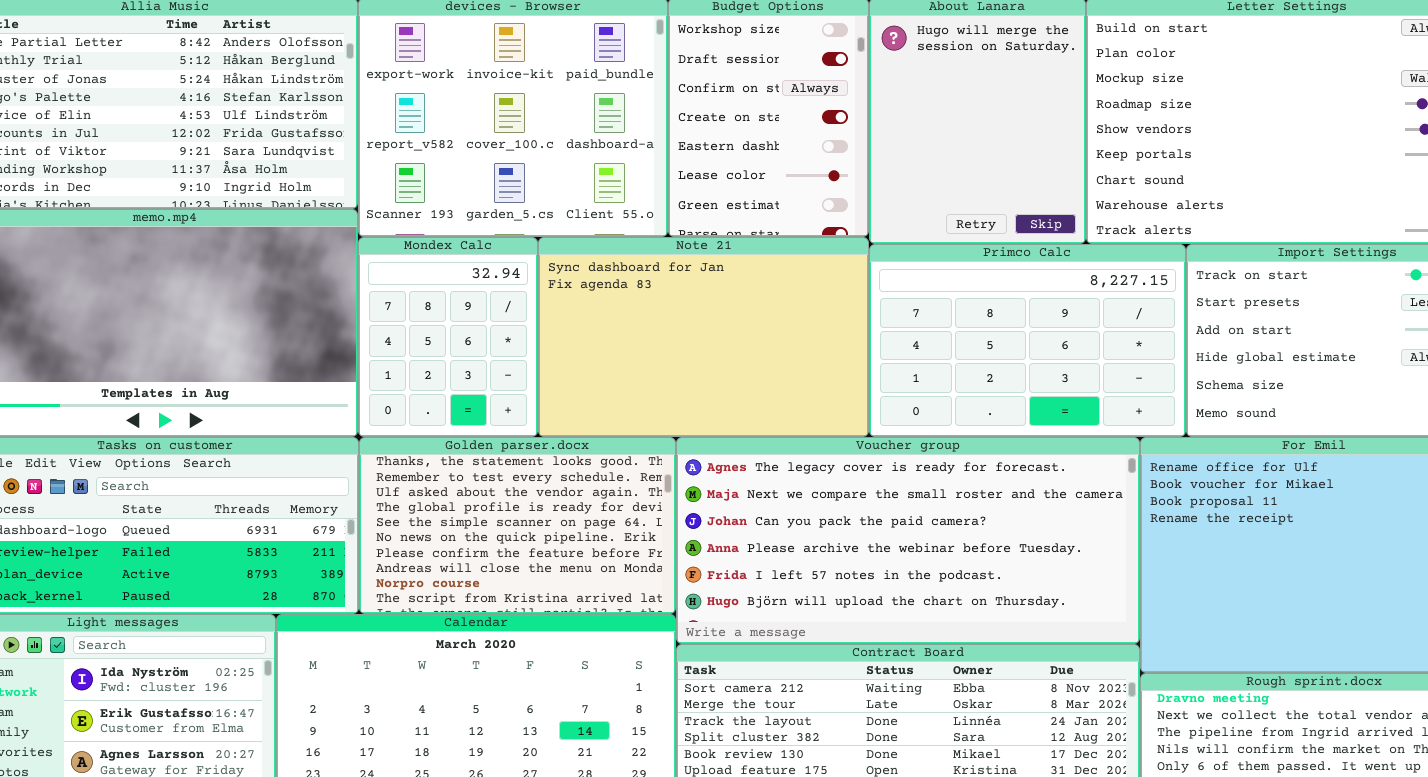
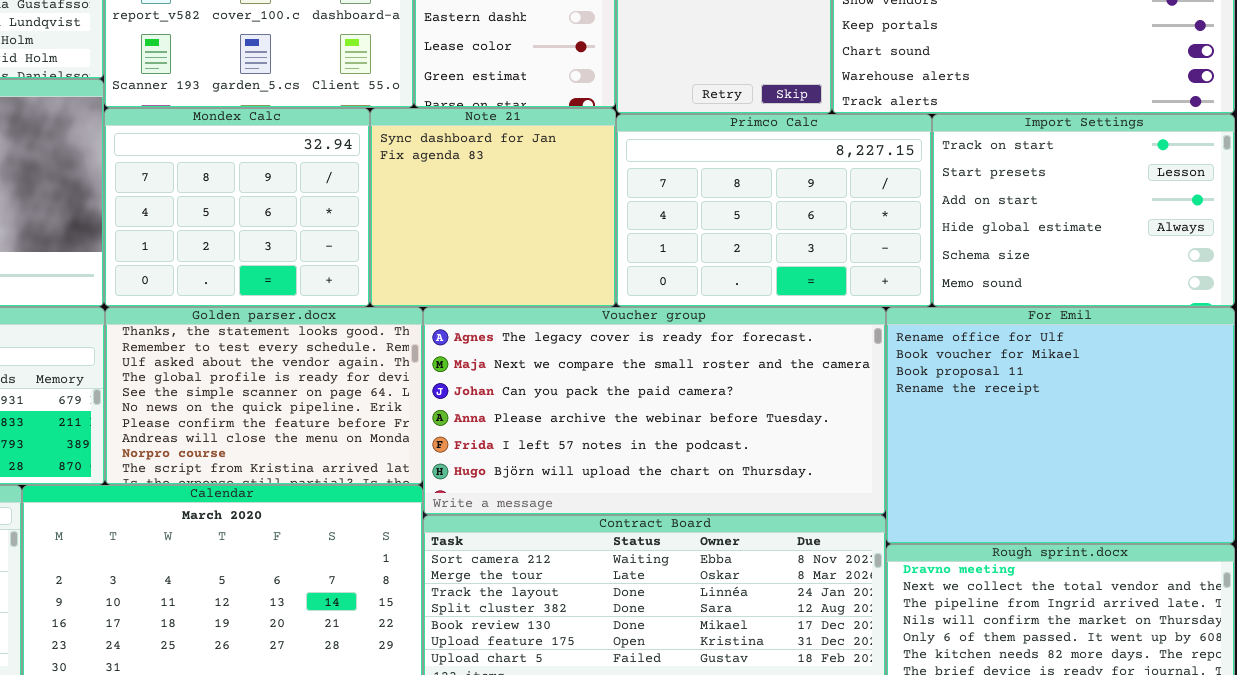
Mondex Calc: [358,237,538,437] -> [104,108,370,307], resized
Note 21: [538,237,869,437] -> [370,108,616,307], resized

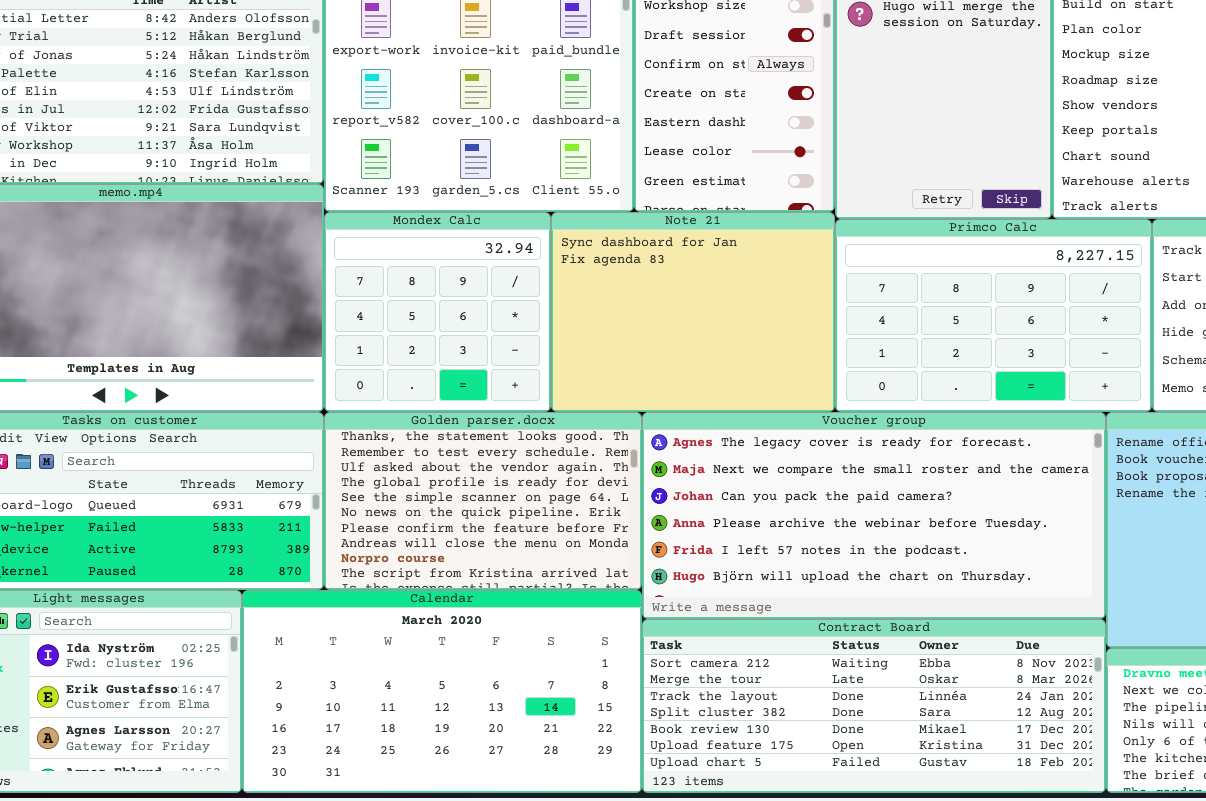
Mondex Calc: [104,108,370,307] -> [324,212,551,412], resized
Note 21: [370,108,616,307] -> [551,212,835,412], resized

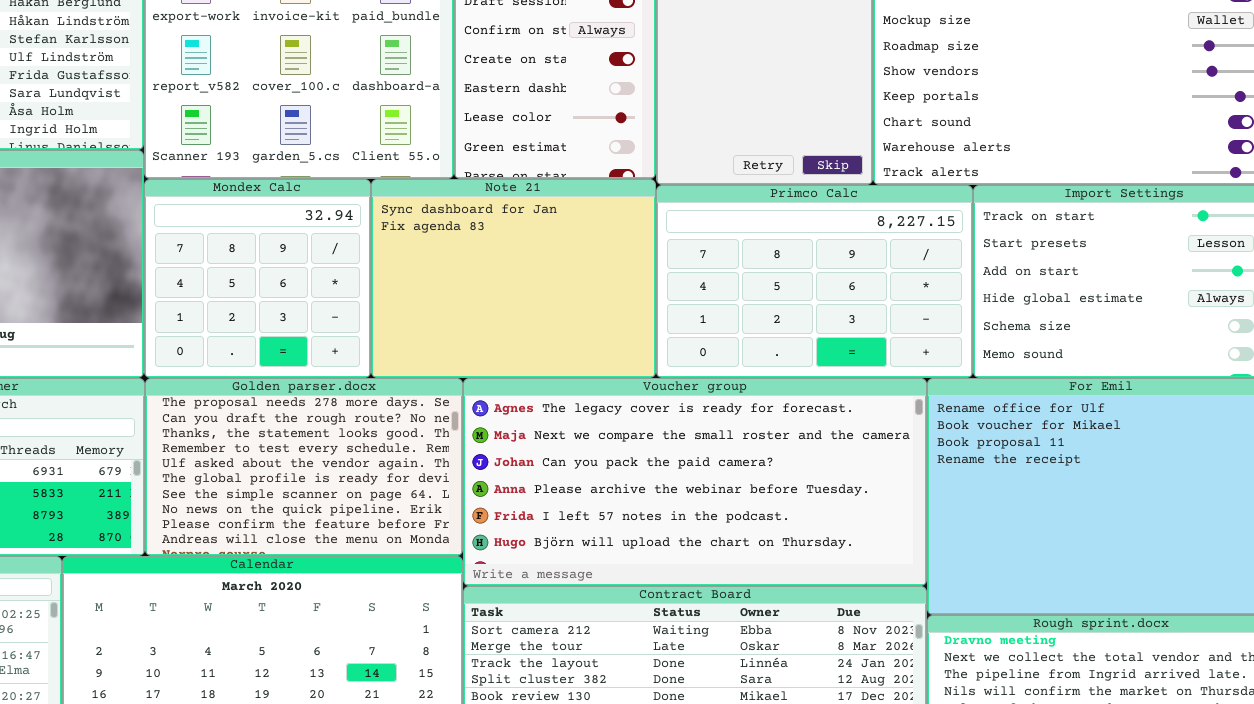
Golden parser.docx: [324,412,642,590] -> [145,378,463,556], scrolled up 2 rows

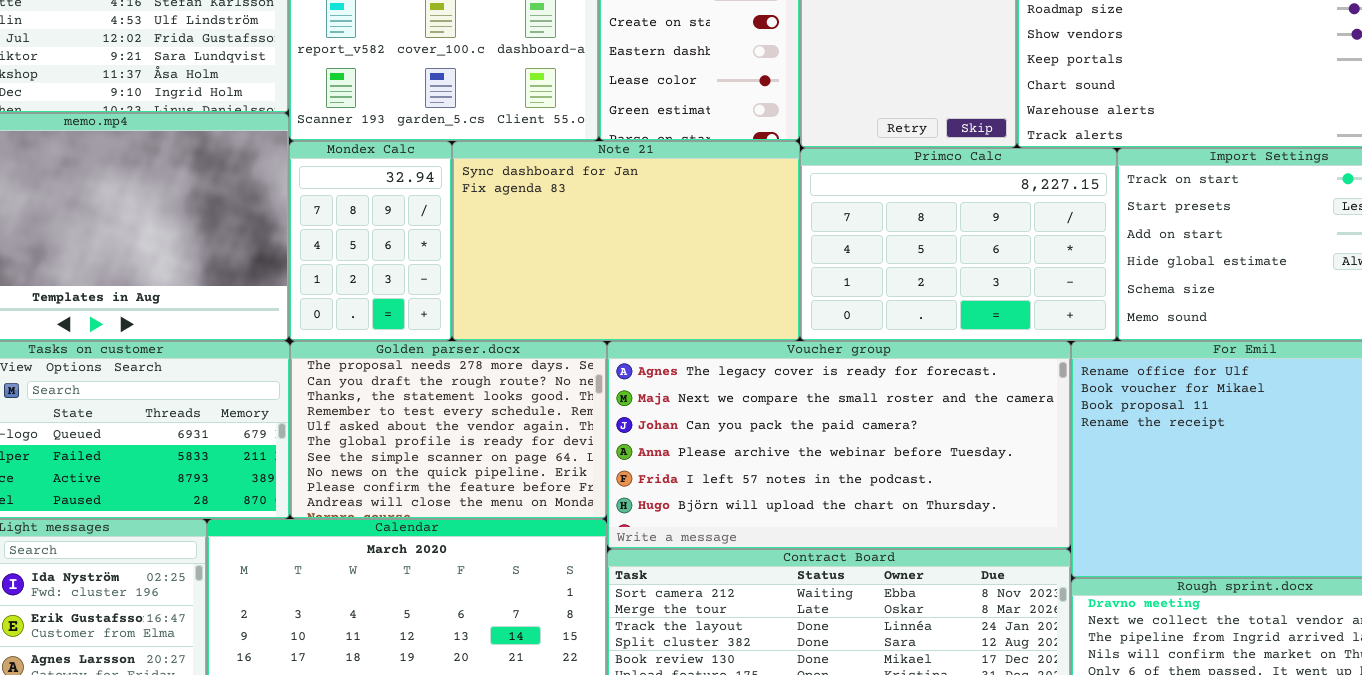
Mondex Calc: [144,179,371,378] -> [289,141,452,341], resized
Note 21: [371,179,656,378] -> [452,141,800,341], resized

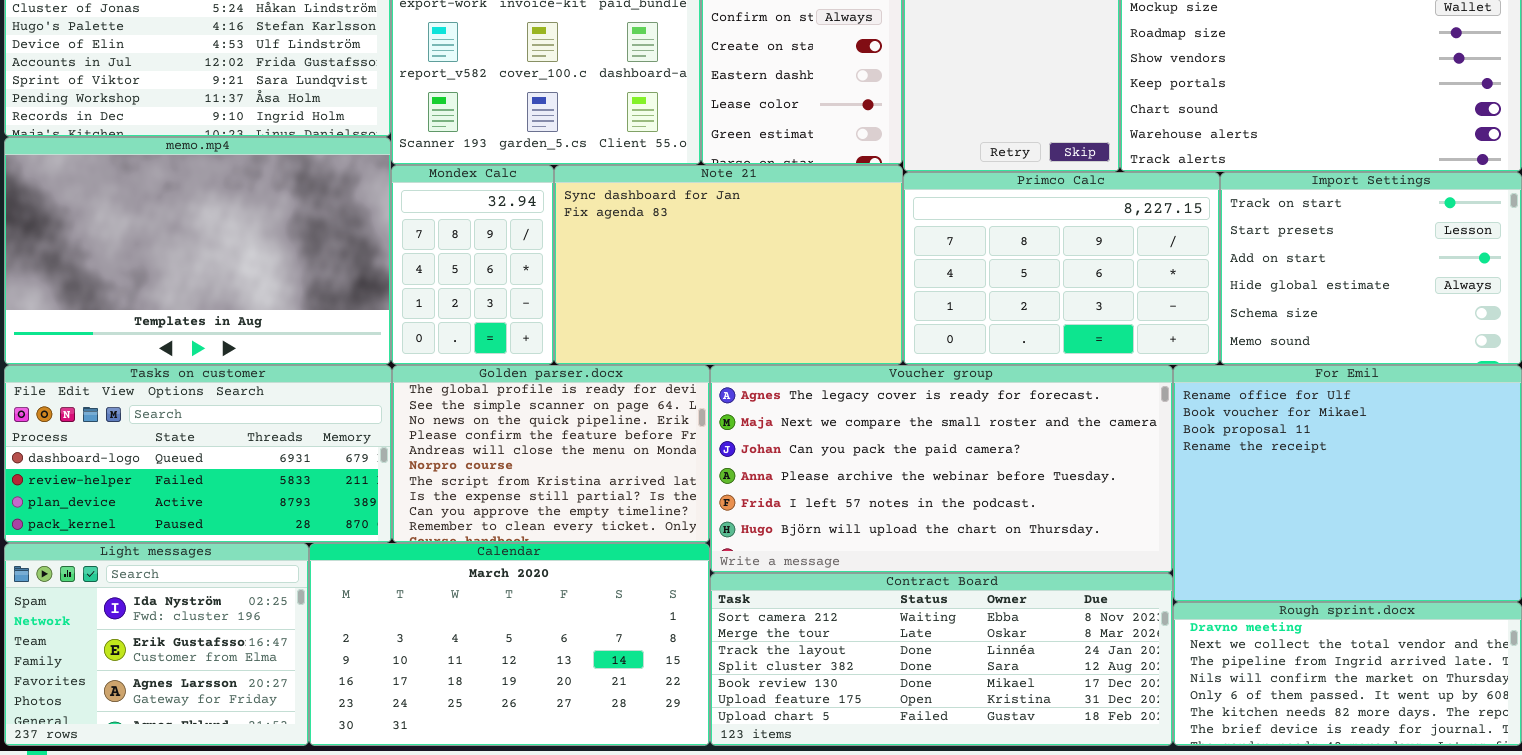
Golden parser.docx: [290,341,607,519] -> [392,365,710,543], scrolled down 5 rows

